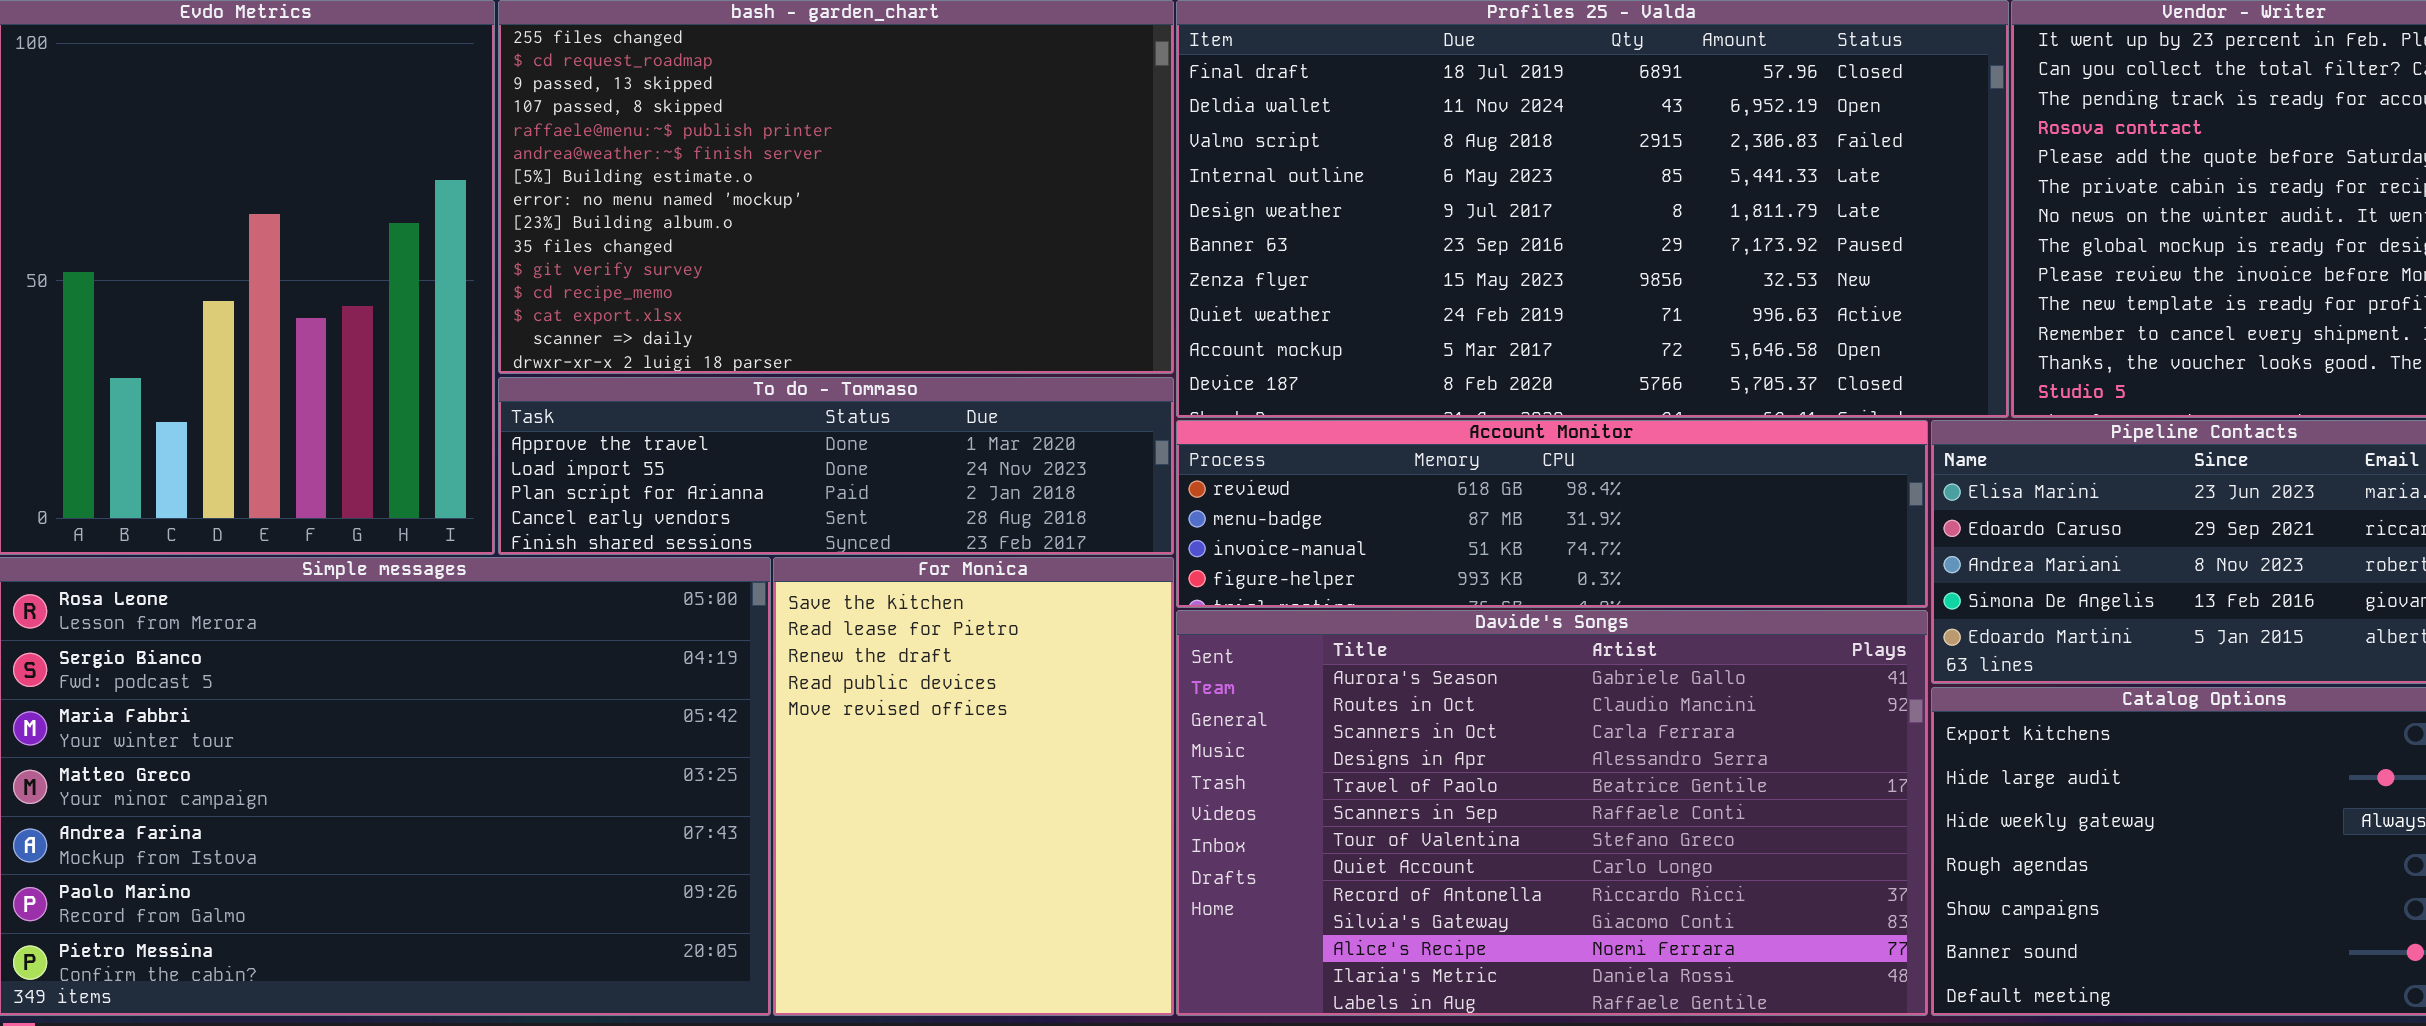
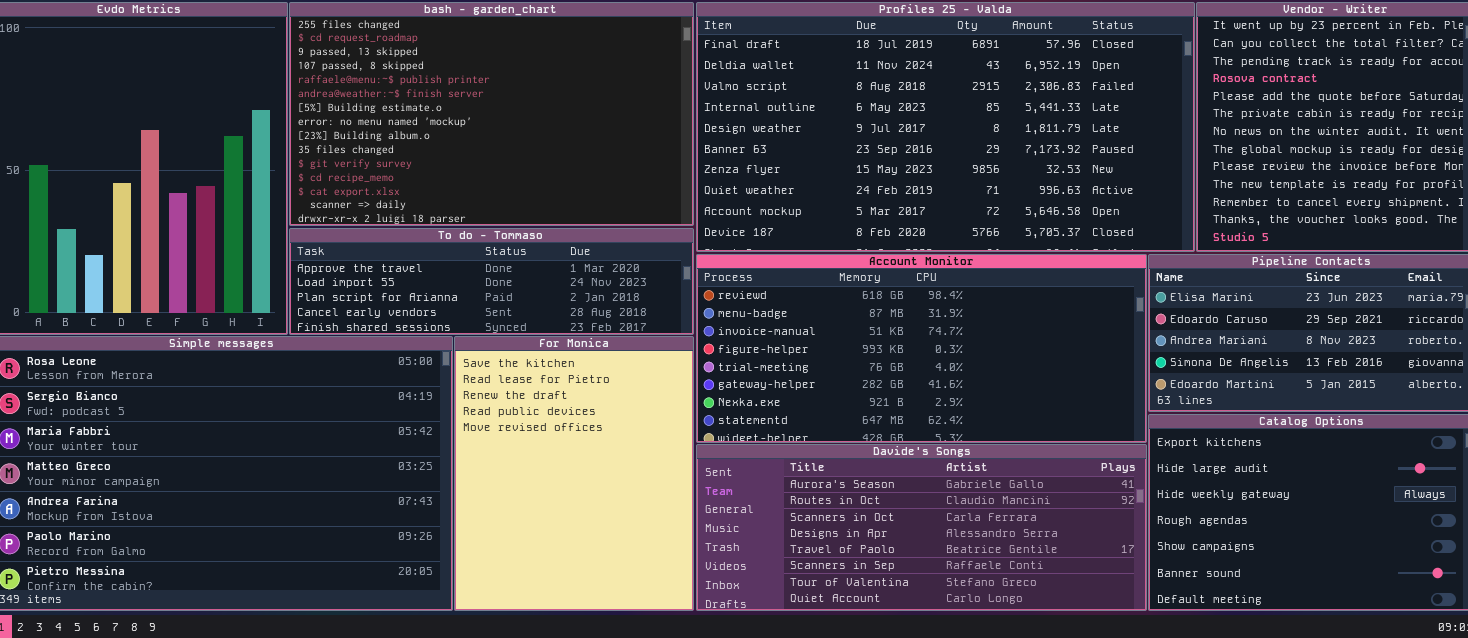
Account Monitor: [1176,420,1928,608] -> [696,254,1147,443], resized
Davide's Songs: [1176,610,1928,1016] -> [696,444,1147,611], resized

